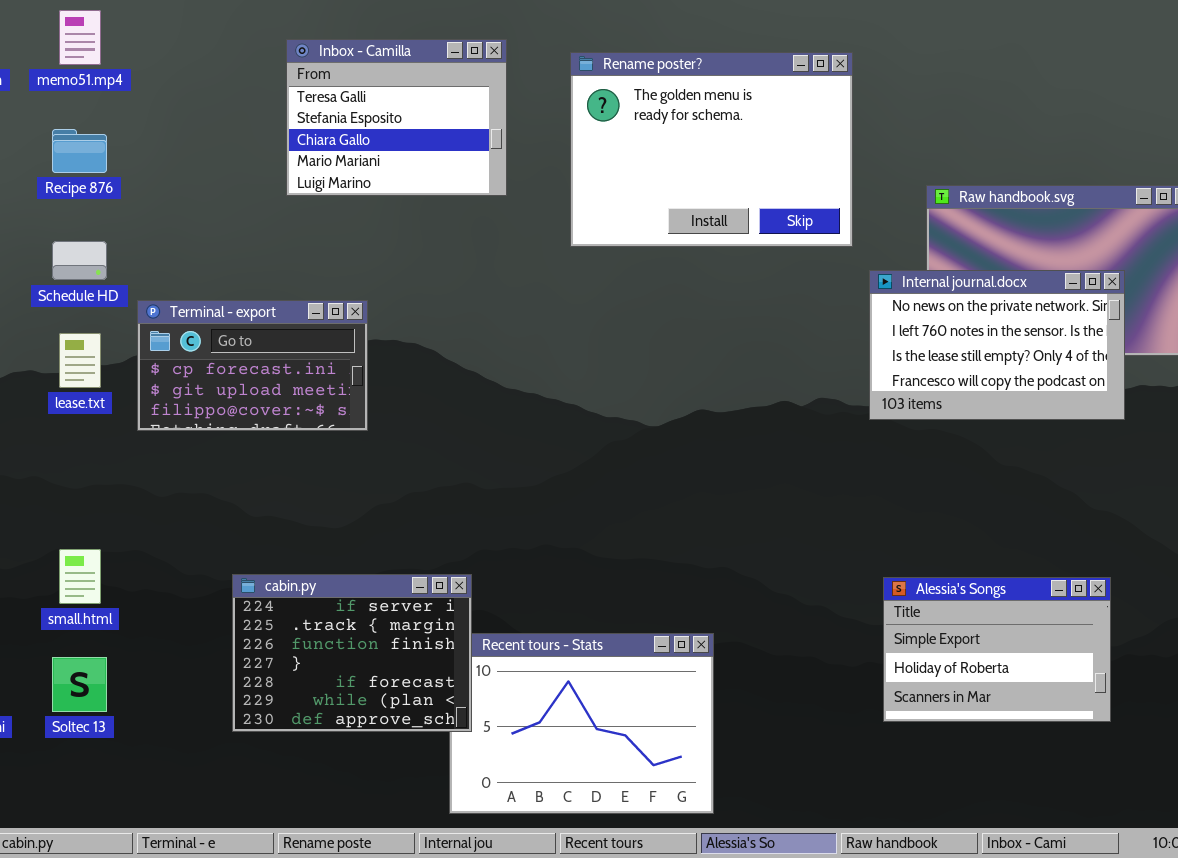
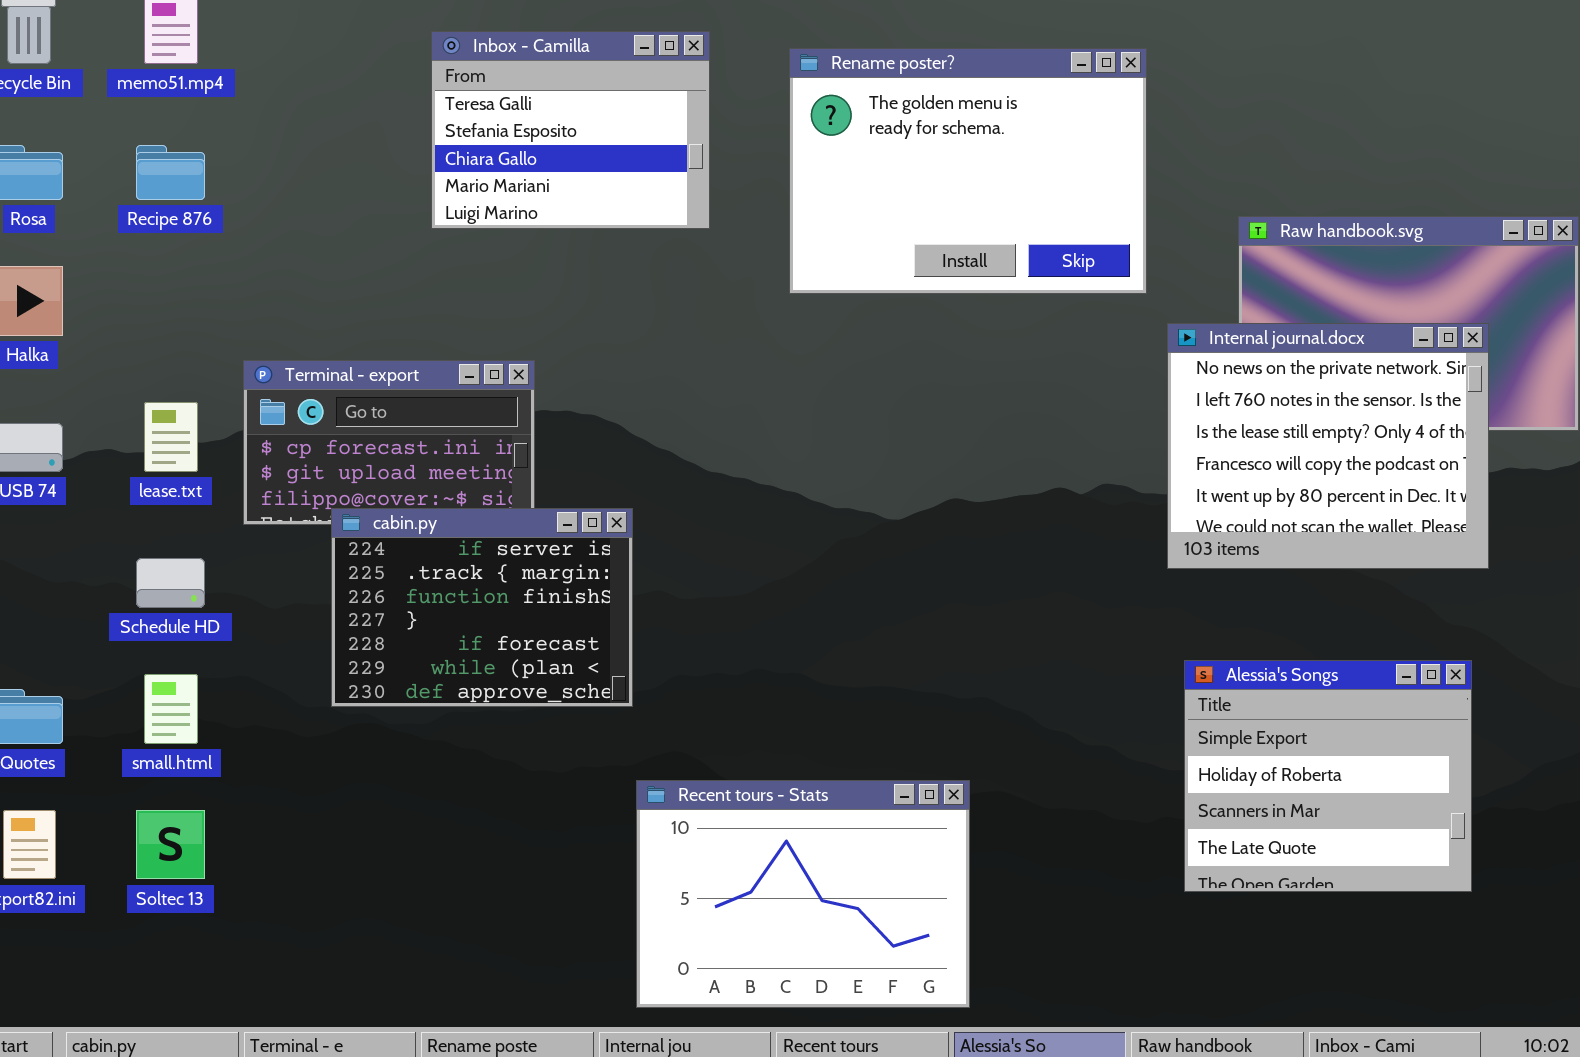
Schedule HD: [52,241,107,280] -> [136,558,205,608], moved
Internal journal.docx: [869,270,1125,420] -> [1167,323,1489,569], resized
cabin.py: [232,574,472,732] -> [331,508,633,707], moved
Alessia's Songs: [883,577,1111,722] -> [1184,660,1472,892], resized

